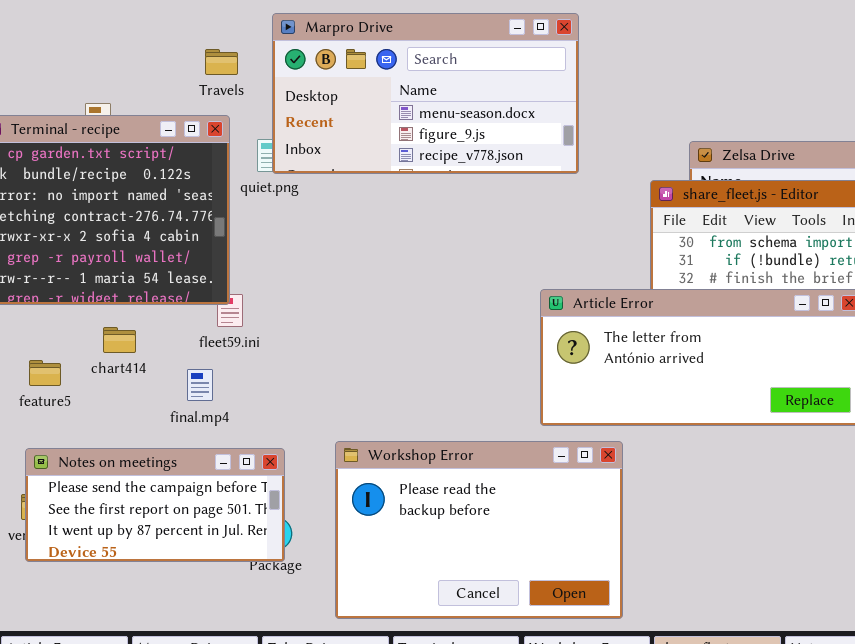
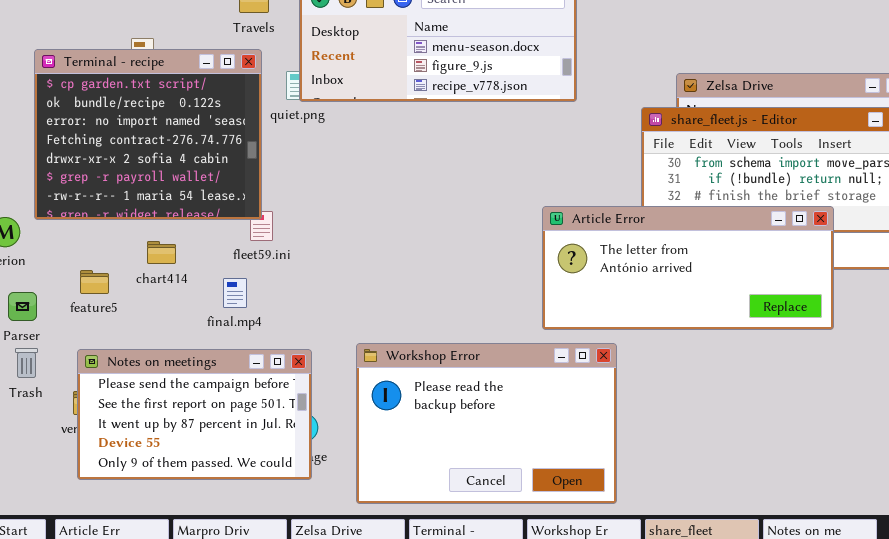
Notes on meetings: [25,448,285,562] -> [77,349,312,480], resized

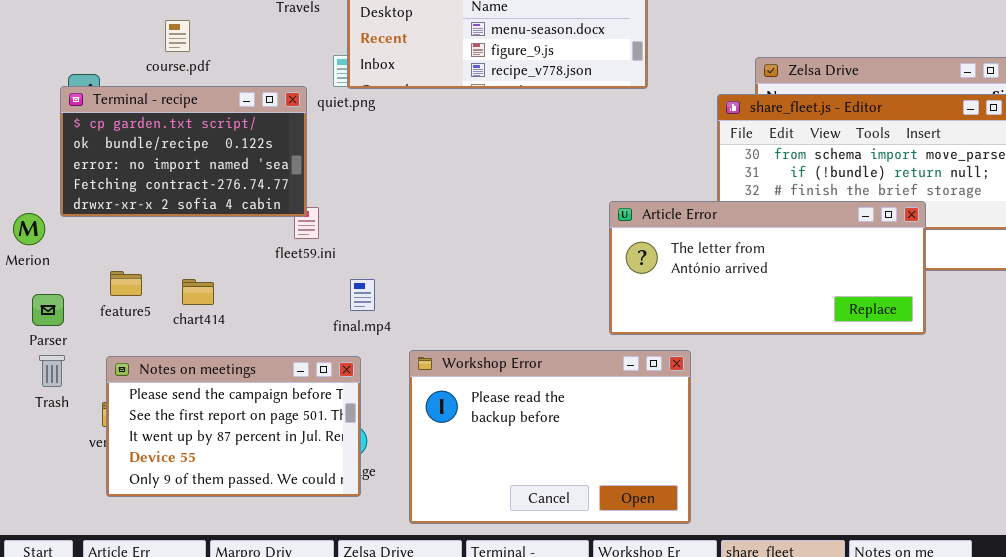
Terminal - recipe: [34,49,262,220] -> [60,86,307,217], resized
chart414: [147,241,176,264] -> [182,279,214,305], moved
final.mp4: [223,278,247,308] -> [350,279,375,311], moved

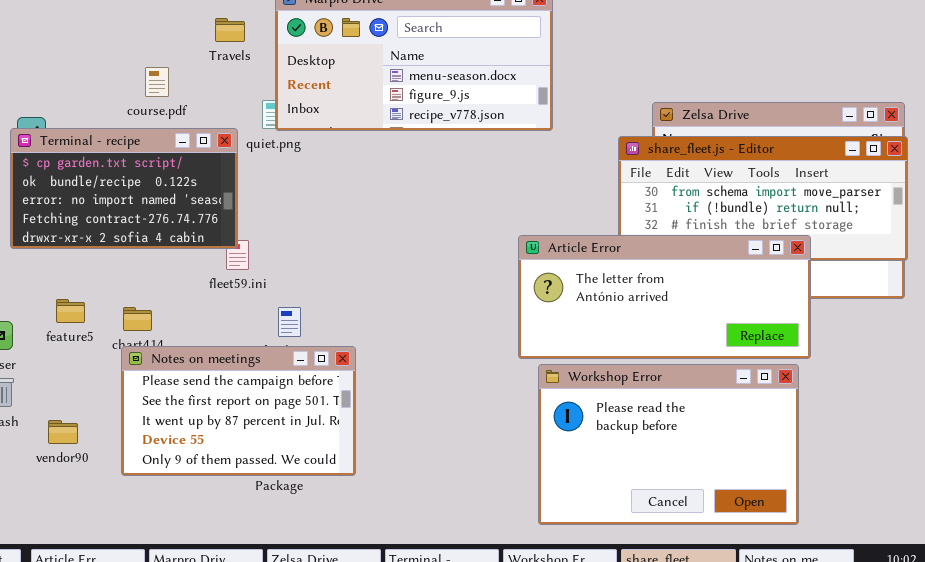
course.pdf: [165,20,190,52] -> [145,67,169,97], moved
Workshop Error: [409,350,691,524] -> [538,364,799,525], moved
Notes on meetings: [106,356,361,497] -> [121,346,356,476], moved

